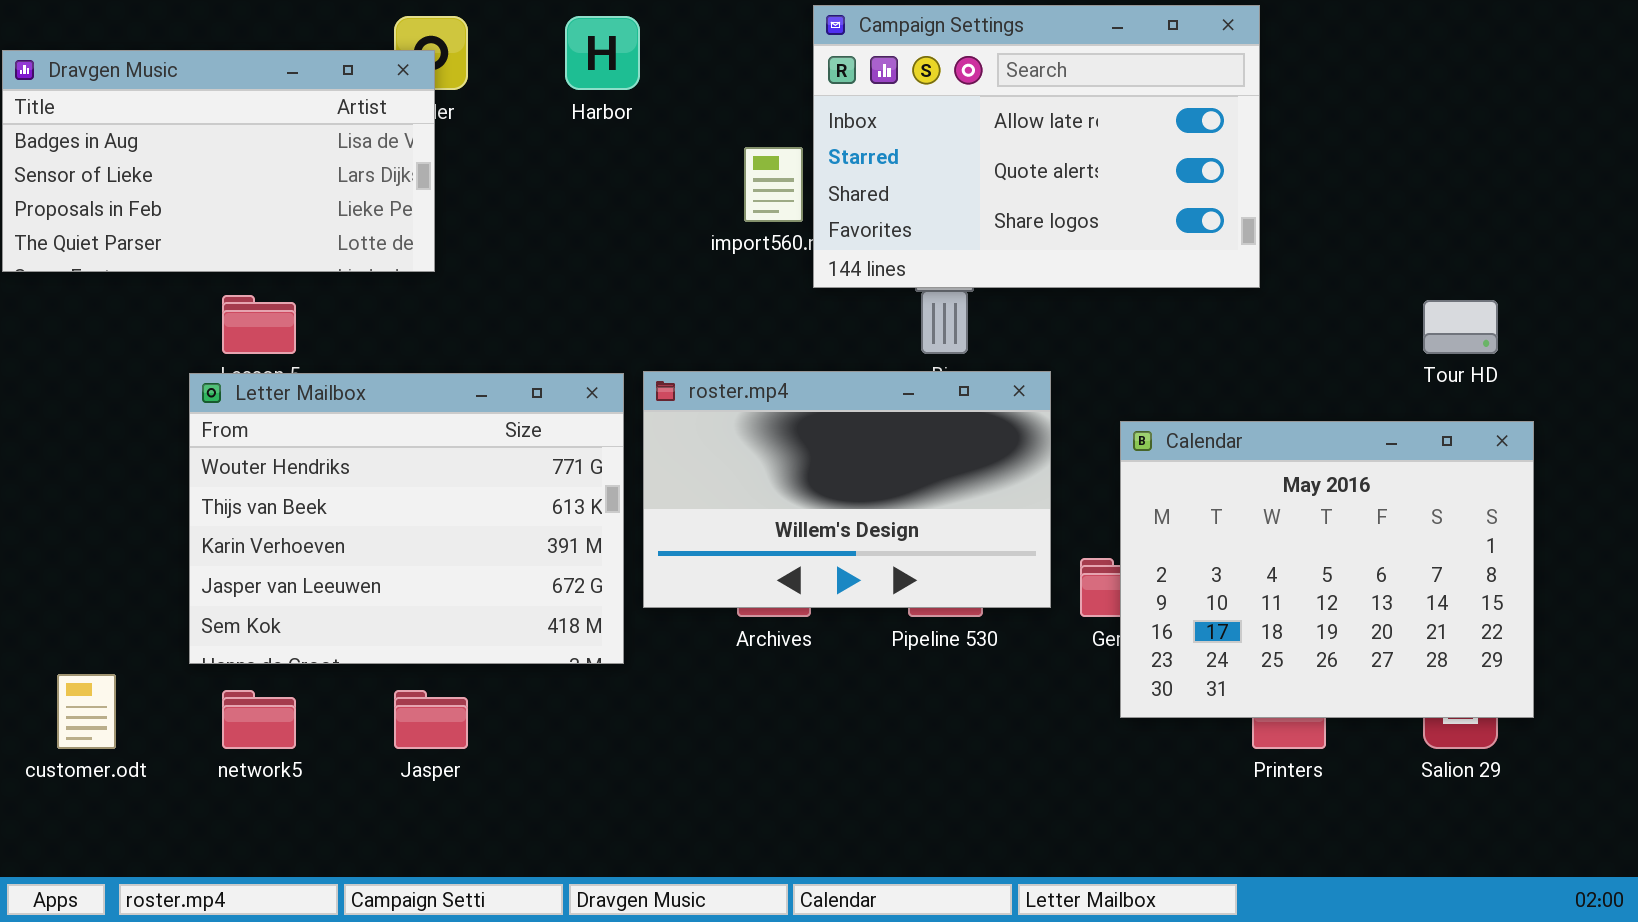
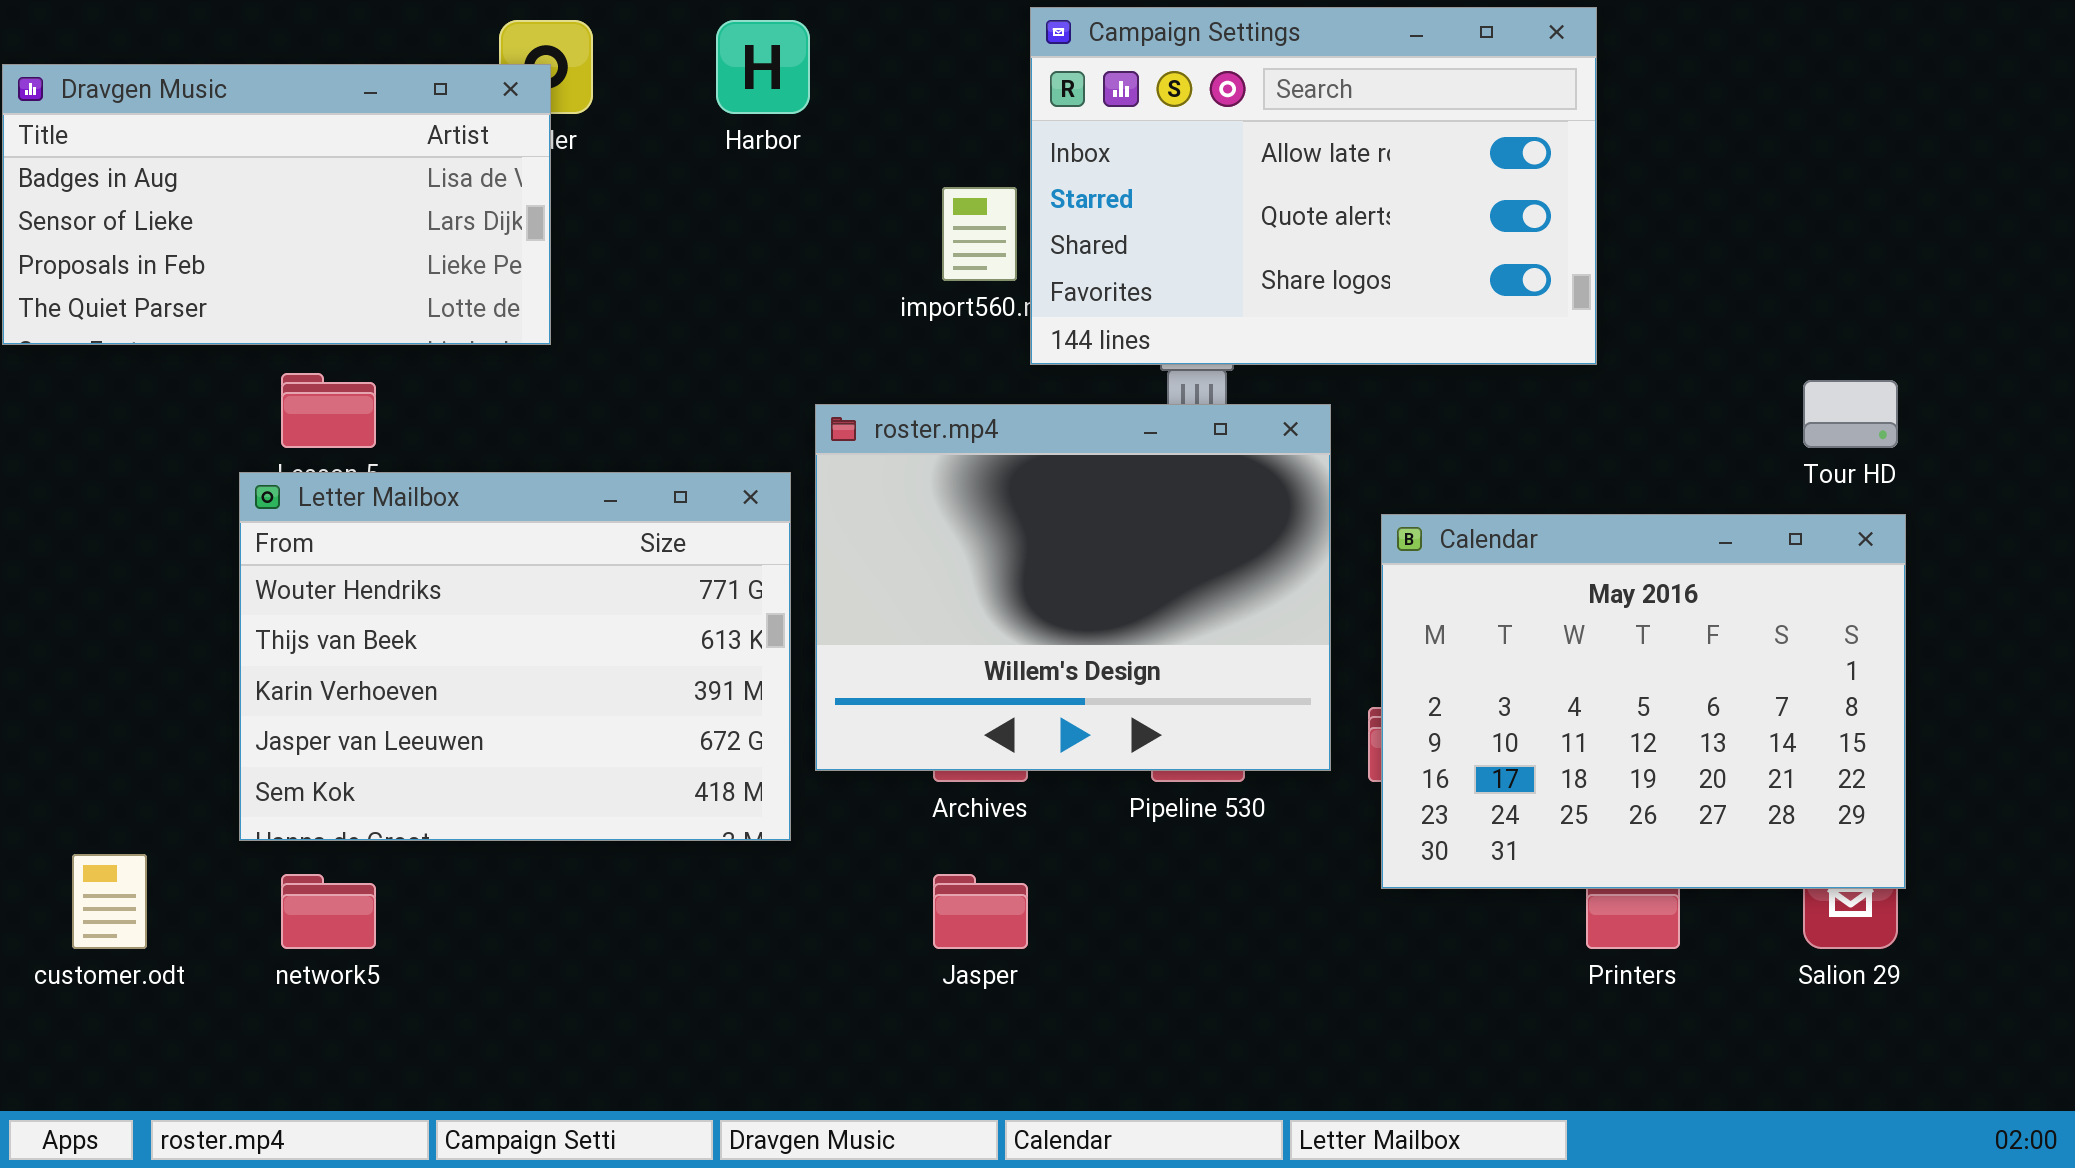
roster.mp4: [643,371,1051,608] -> [815,404,1331,771], resized
Calendar: [1120,421,1534,718] -> [1381,514,1906,889], moved
Jasper: [394,690,468,749] -> [933,874,1028,949], moved

